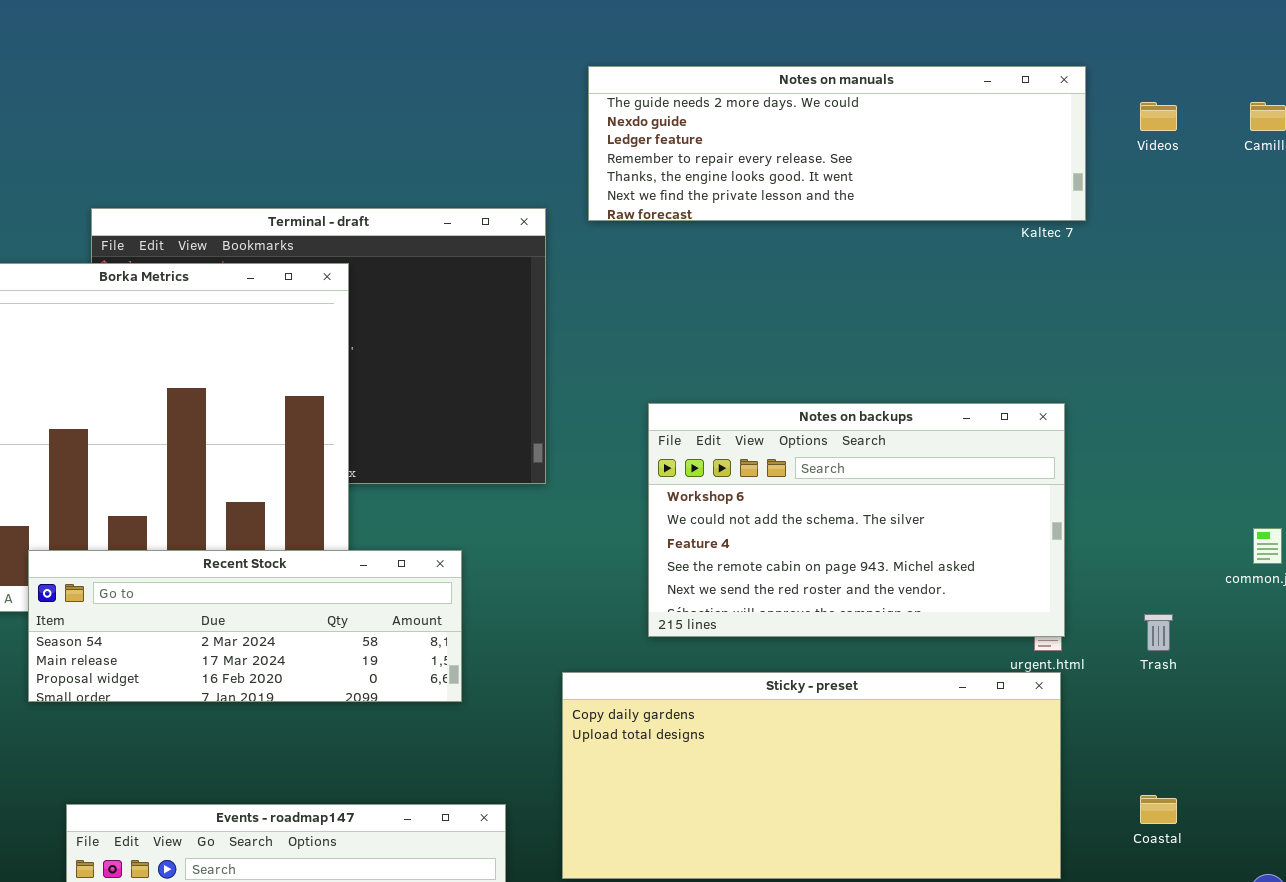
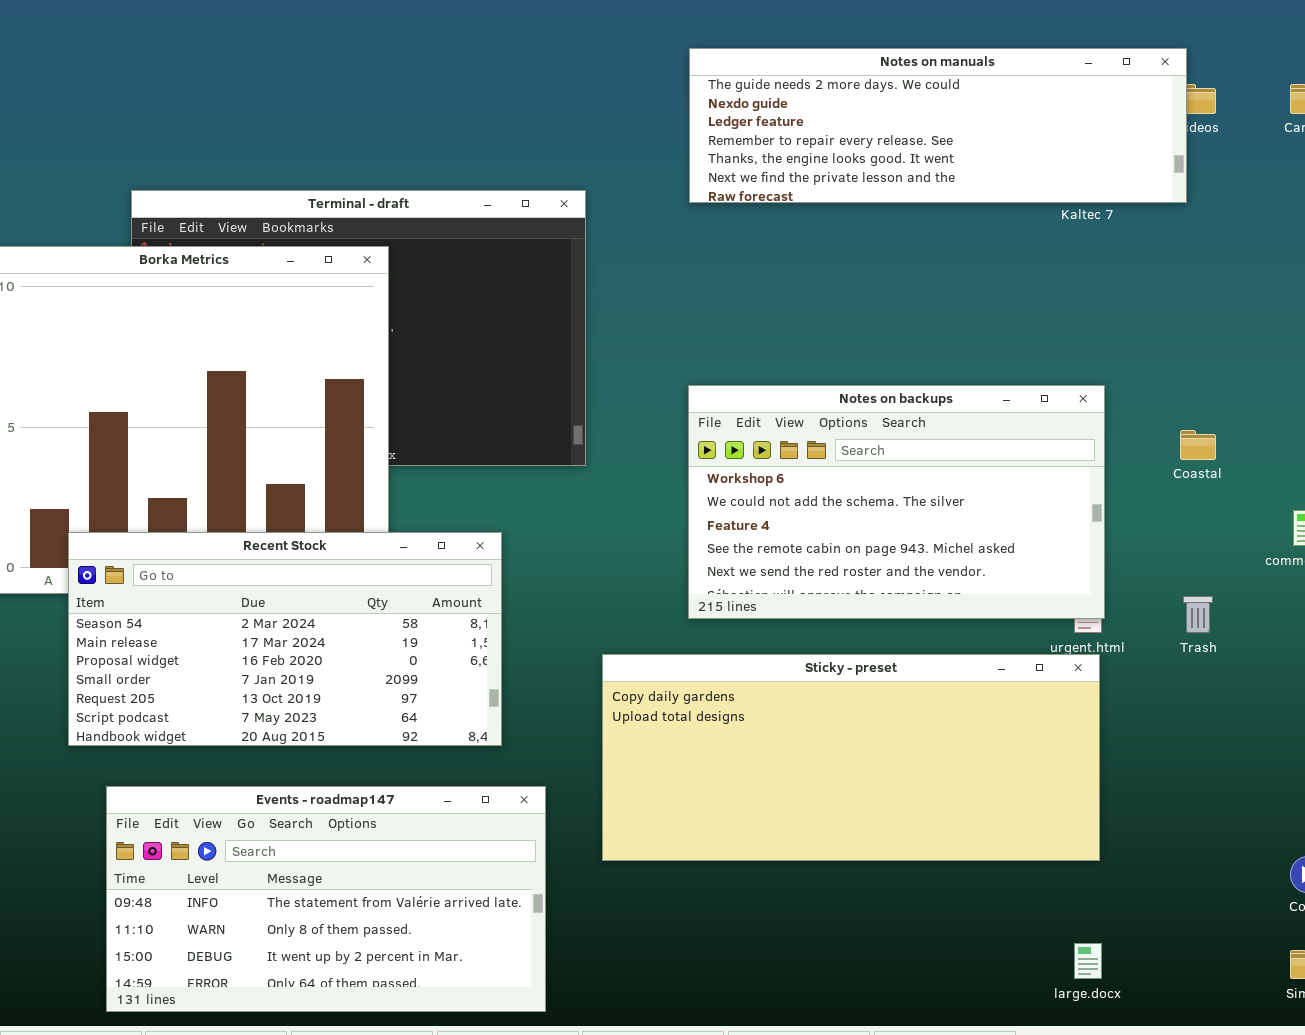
Notes on manuals: [588,66,1086,221] -> [689,48,1187,203], moved
Recent Stock: [28,550,462,702] -> [68,532,502,746], resized
Coastal: [1140,795,1177,824] -> [1180,430,1216,460], moved

